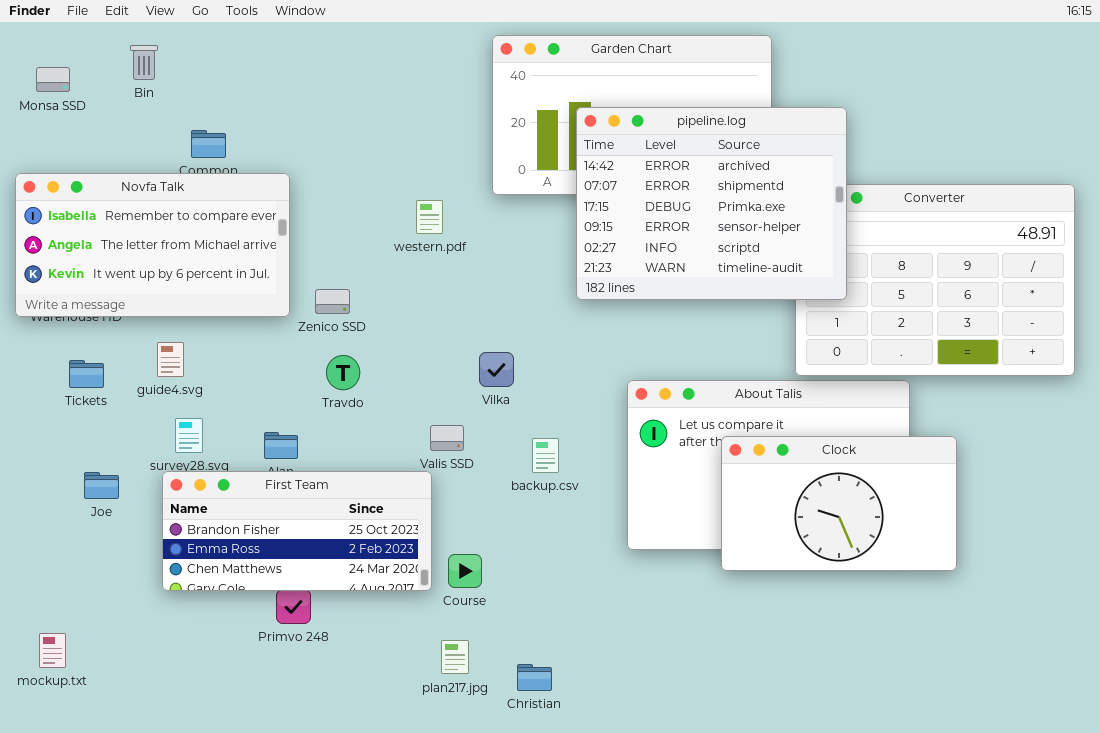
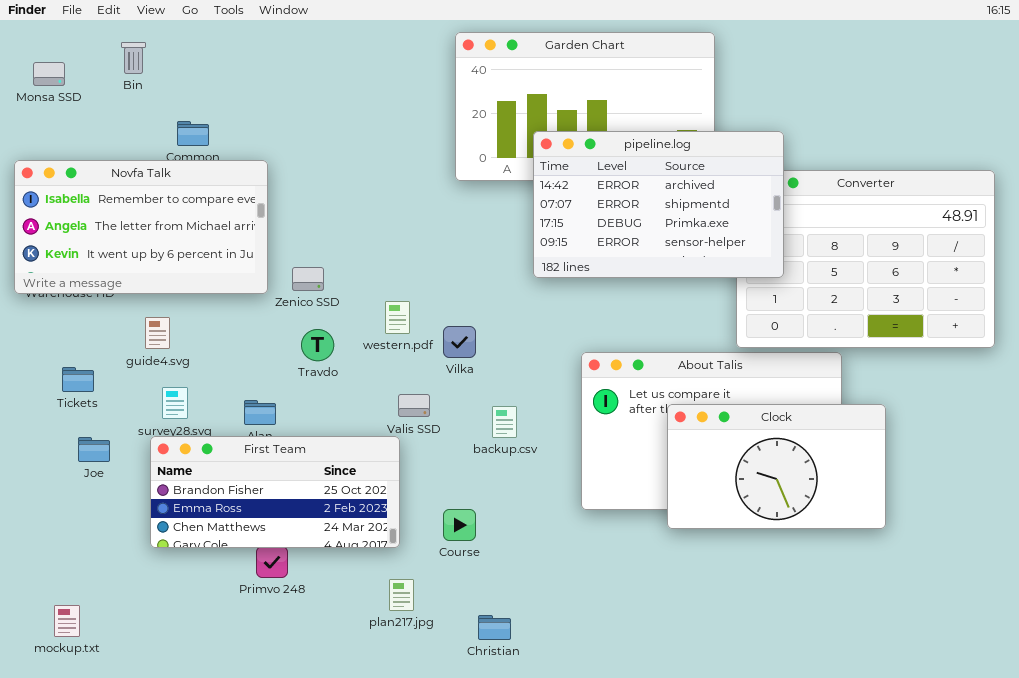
pipeline.log: [576,107,847,300] -> [533,131,784,278], resized
western.pdf: [416,200,443,234] -> [385,301,410,334], moved
Tickets: [69,360,104,388] -> [62,367,94,392], moved
Course: [448,554,482,588] -> [443,509,476,541], moved
mockup.txt: [39,633,66,668] -> [54,605,80,637], moved
plan217.jpg: [441,640,469,674] -> [389,579,414,611], moved

